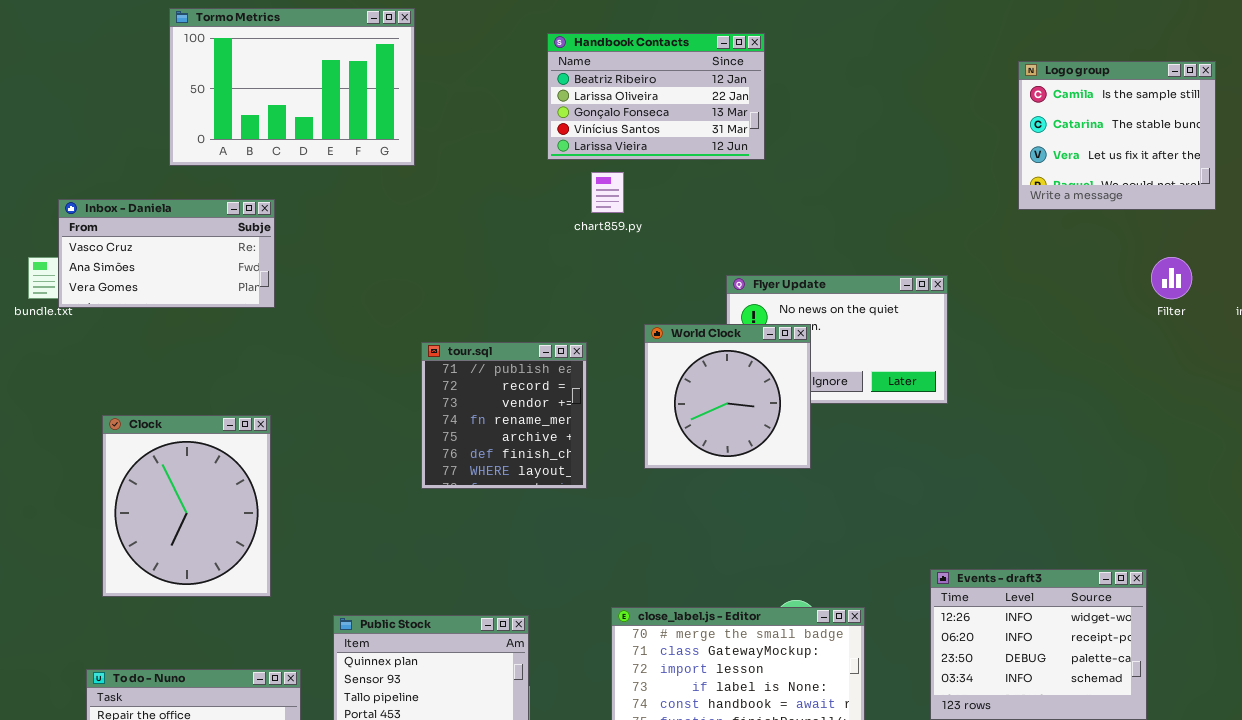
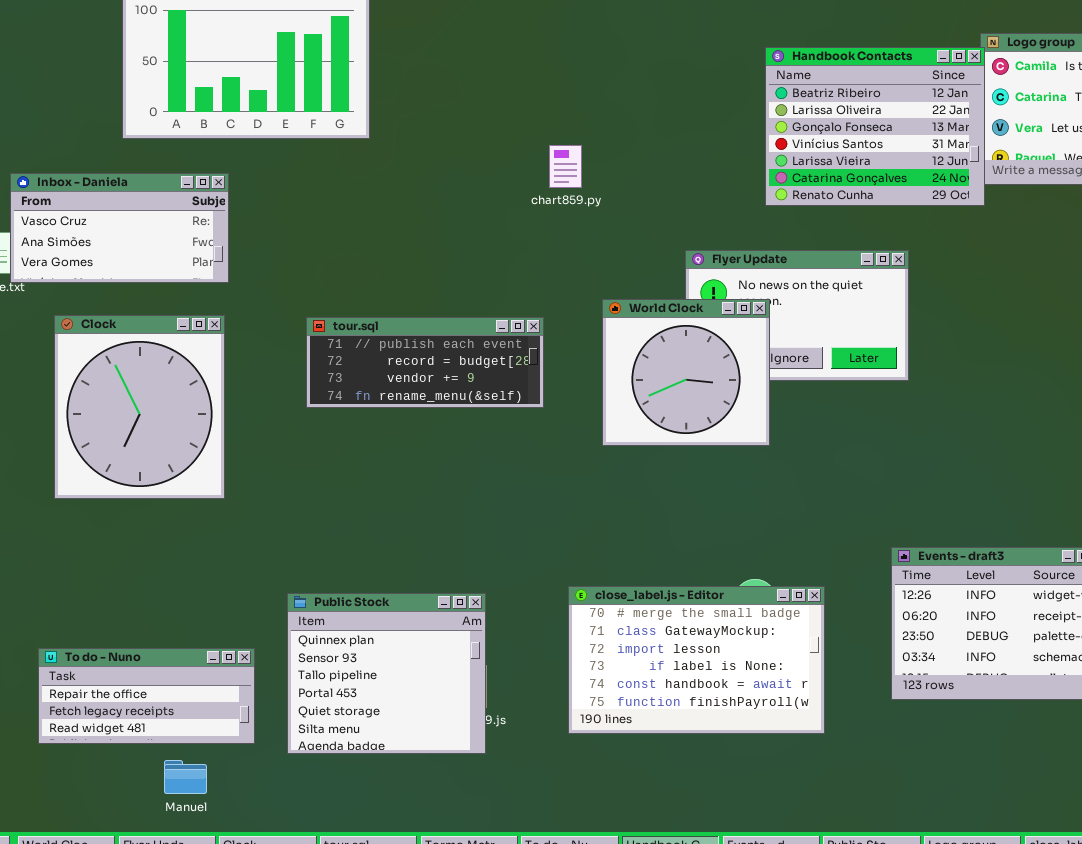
Handbook Contacts: [547,33,765,160] -> [765,47,985,206], moved, resized
tour.sql: [421,342,587,489] -> [306,317,544,408], resized
Clock: [102,415,271,597] -> [54,315,225,499], moved

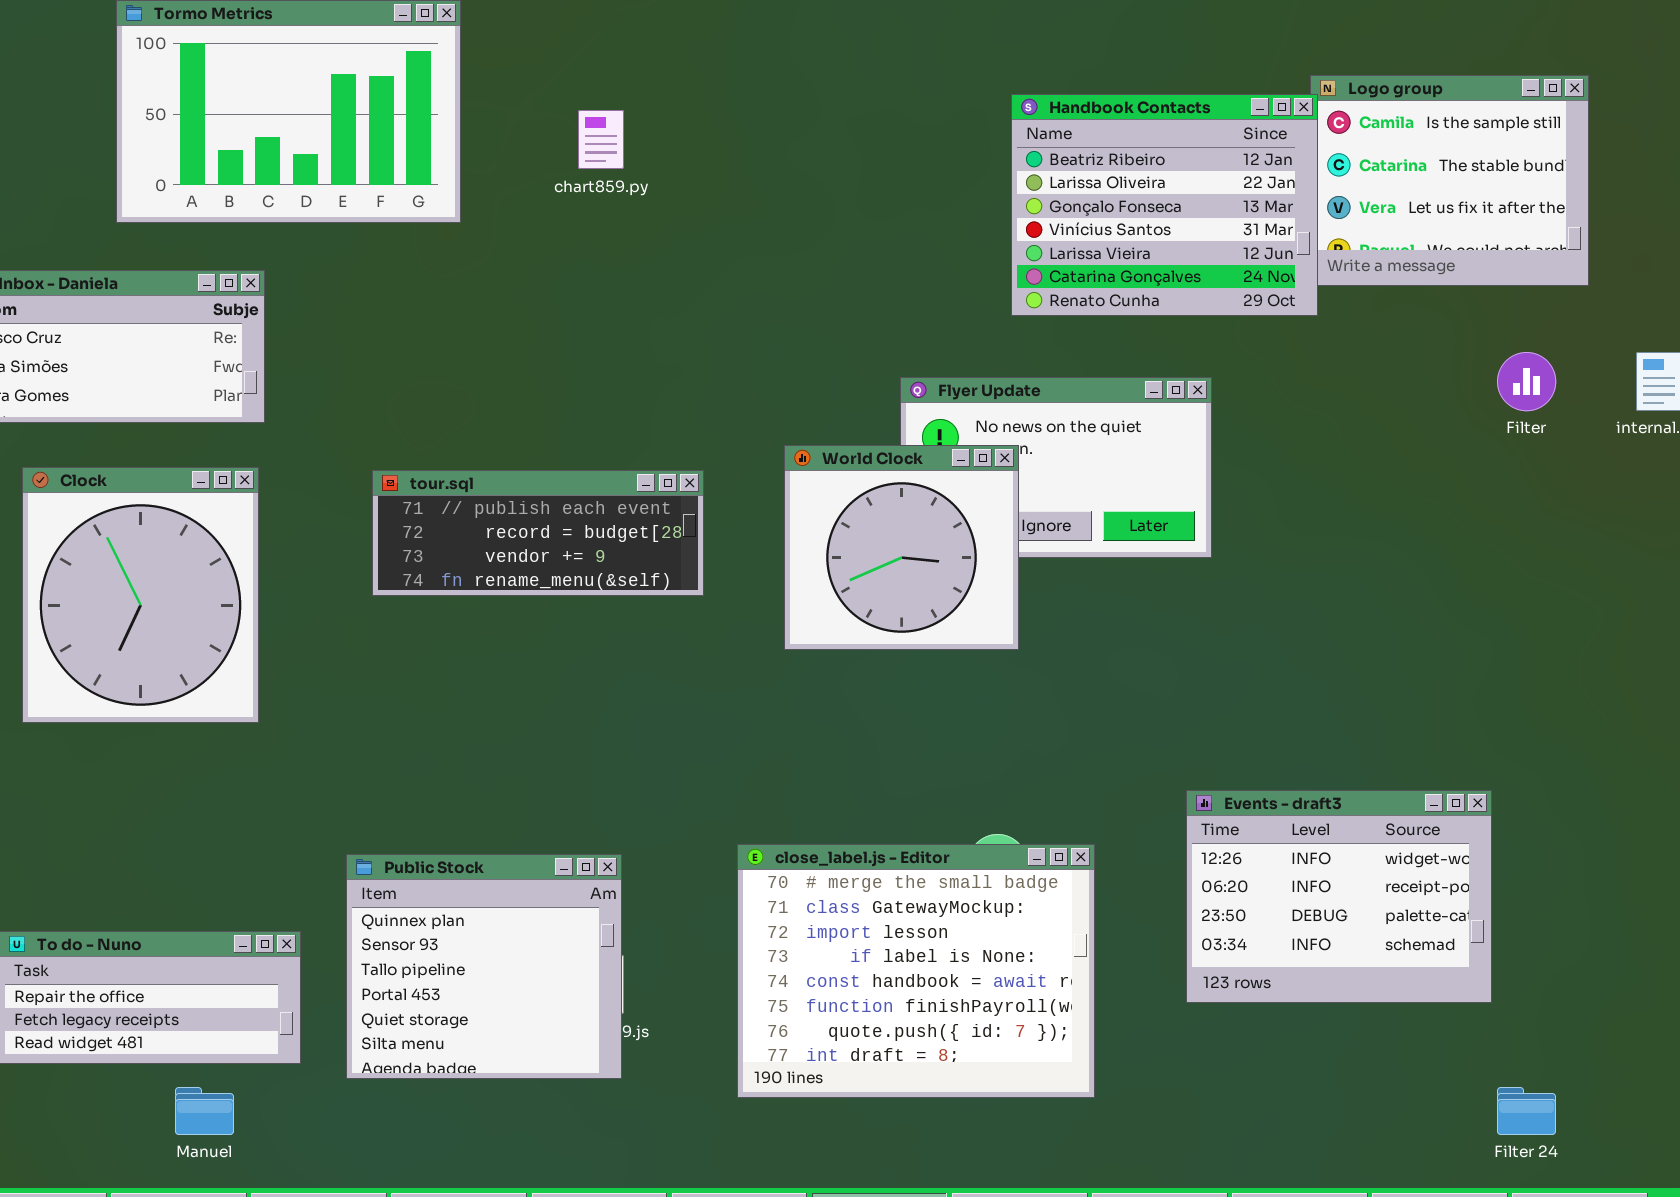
chart859.py: [549,145,582,188] -> [578,110,624,169], moved
close_label.js - Editor: [568,586,825,734] -> [737,844,1095,1098], resized

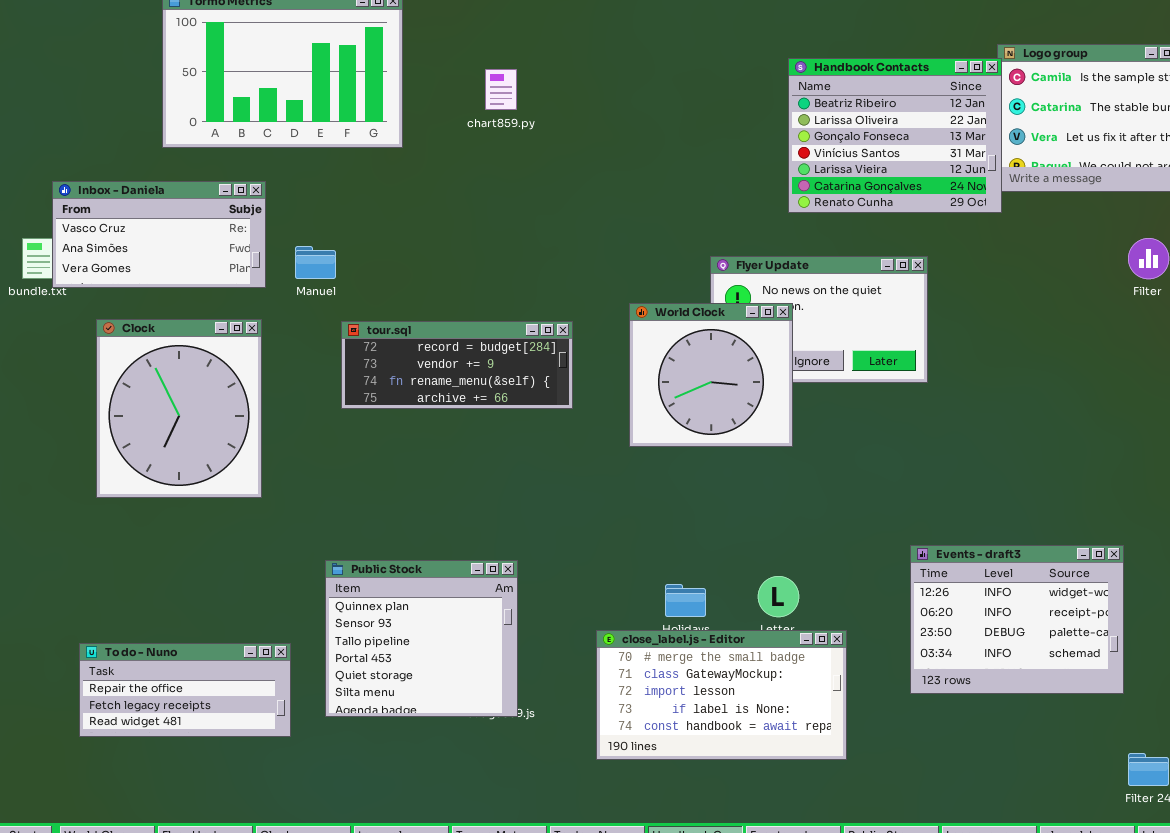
tour.sql: [372,470,704,596] -> [341,321,573,409], scrolled down 1 row
close_label.js - Editor: [737,844,1095,1098] -> [596,630,847,760], resized
Public Stock: [346,854,622,1079] -> [325,560,518,717], moved
Manuel: [175,1087,234,1135] -> [295,246,336,279], moved

